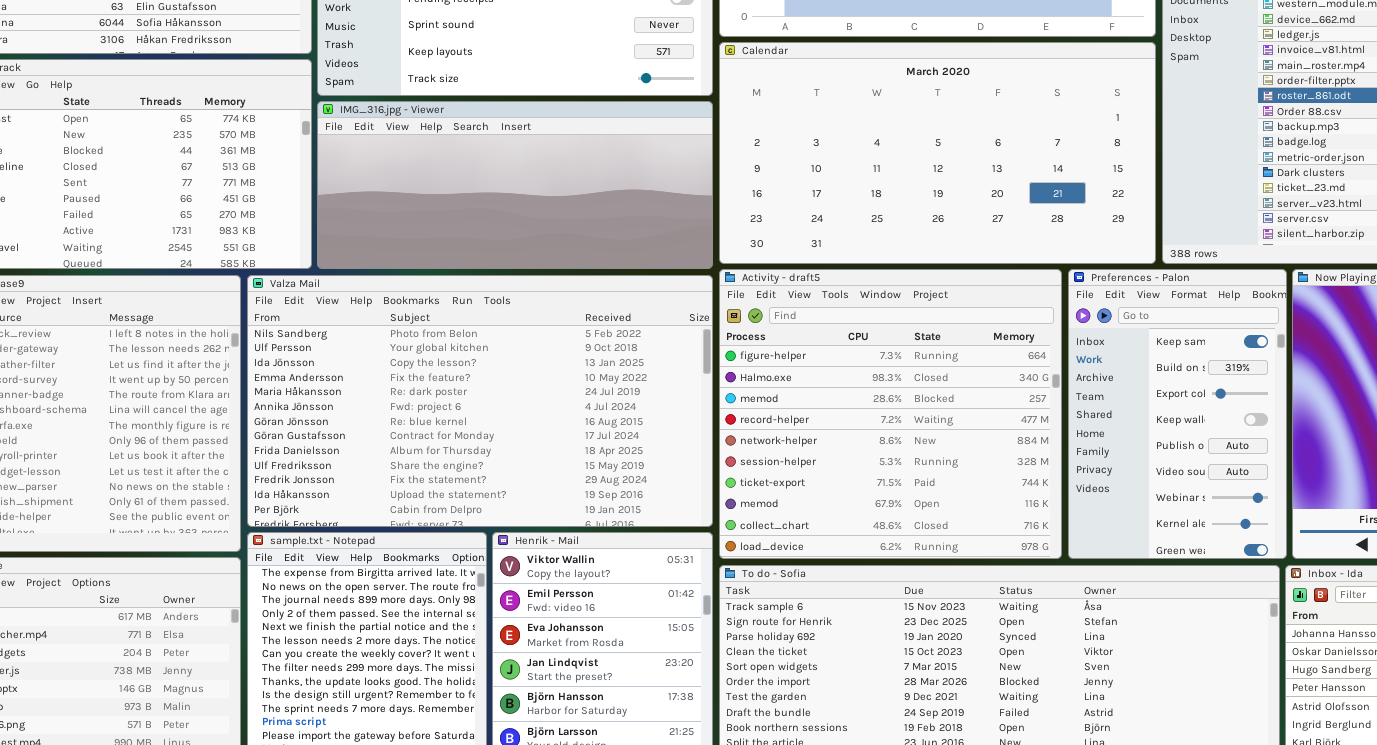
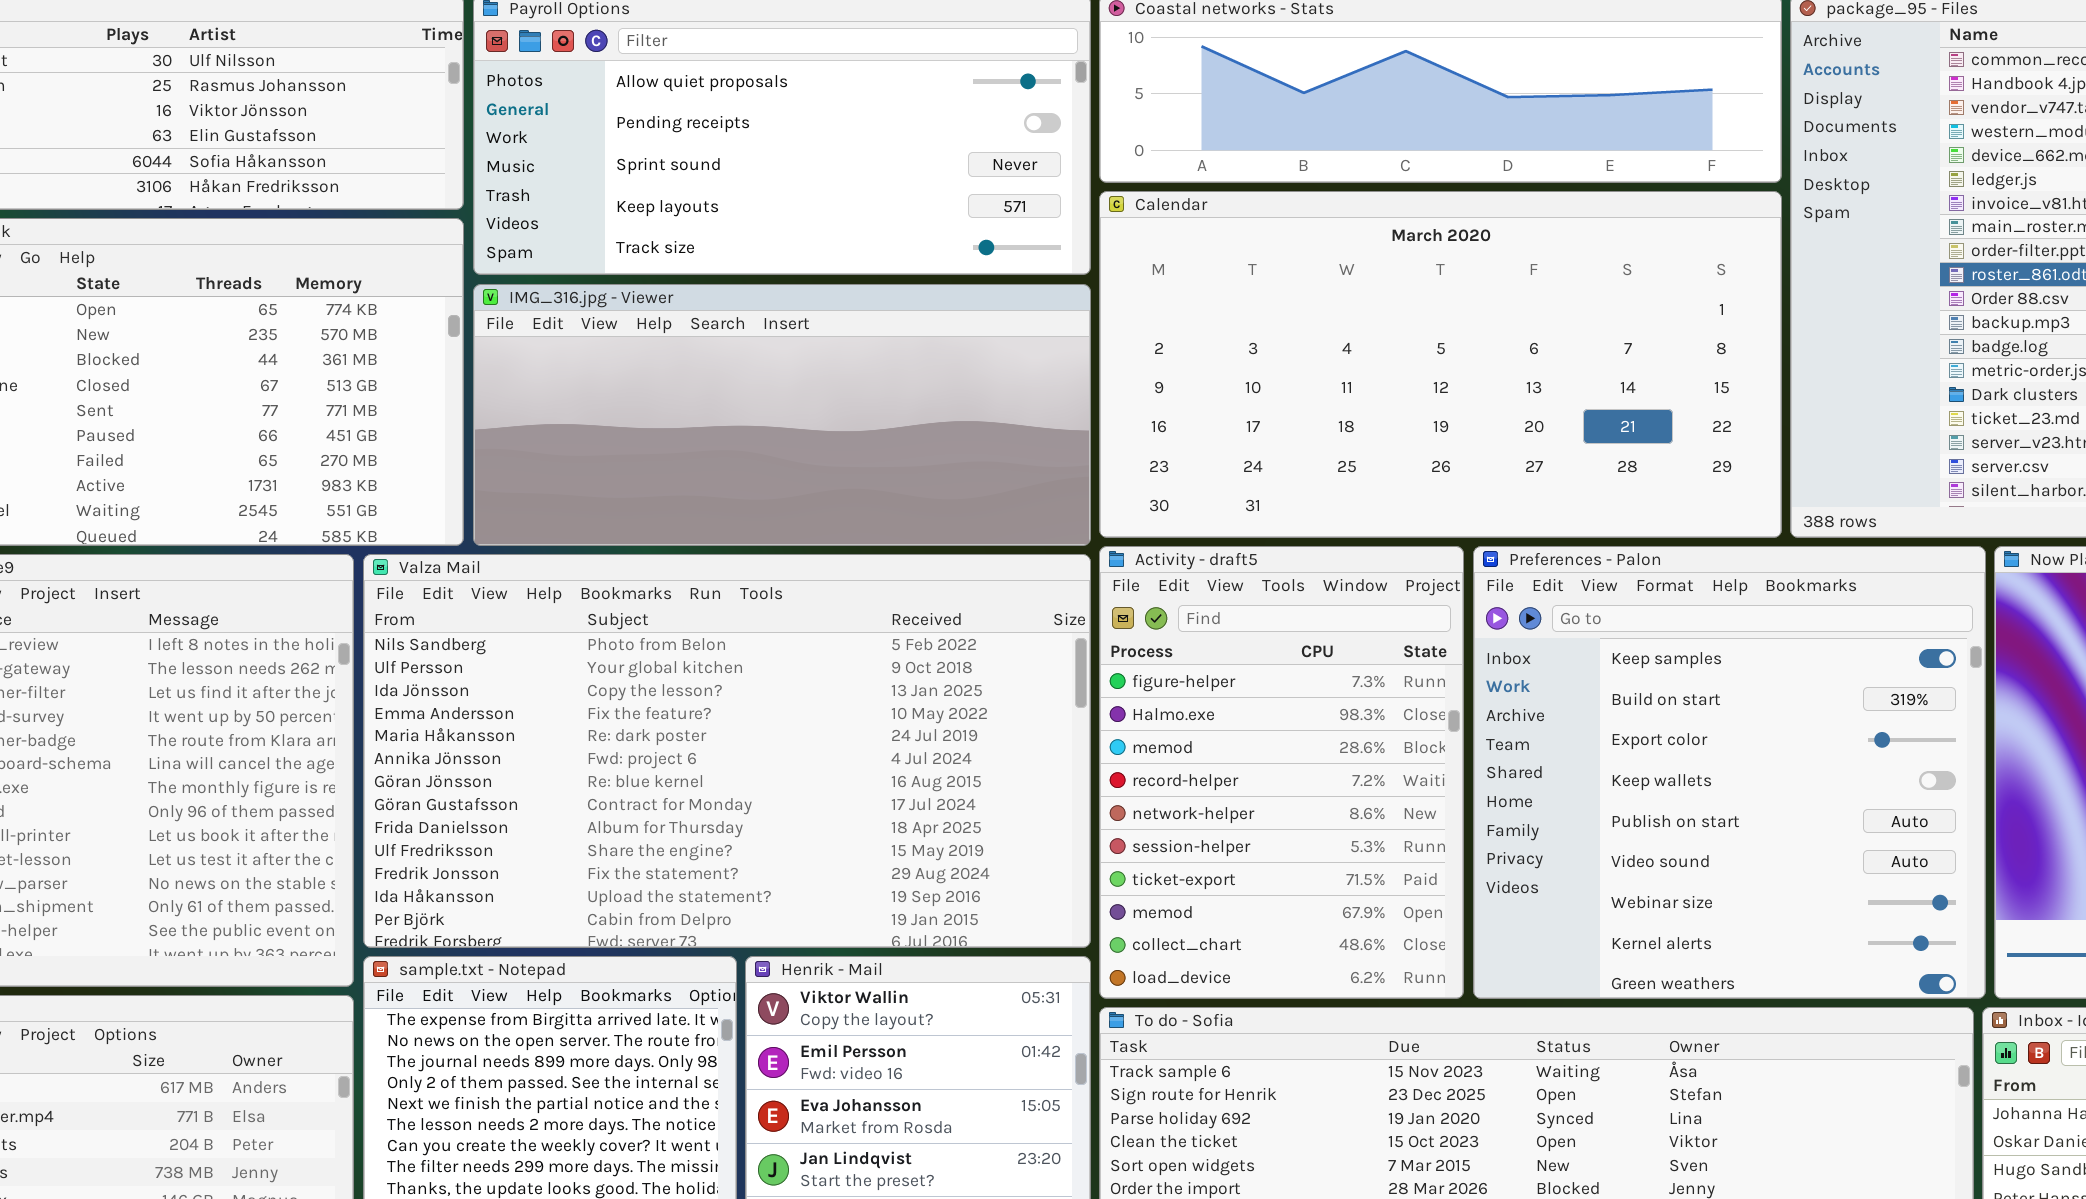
Activity - draft5: [719,269,1062,559] -> [1099,546,1464,999], resized
Preferences - Palon: [1068,269,1287,559] -> [1473,546,1986,999], resized

